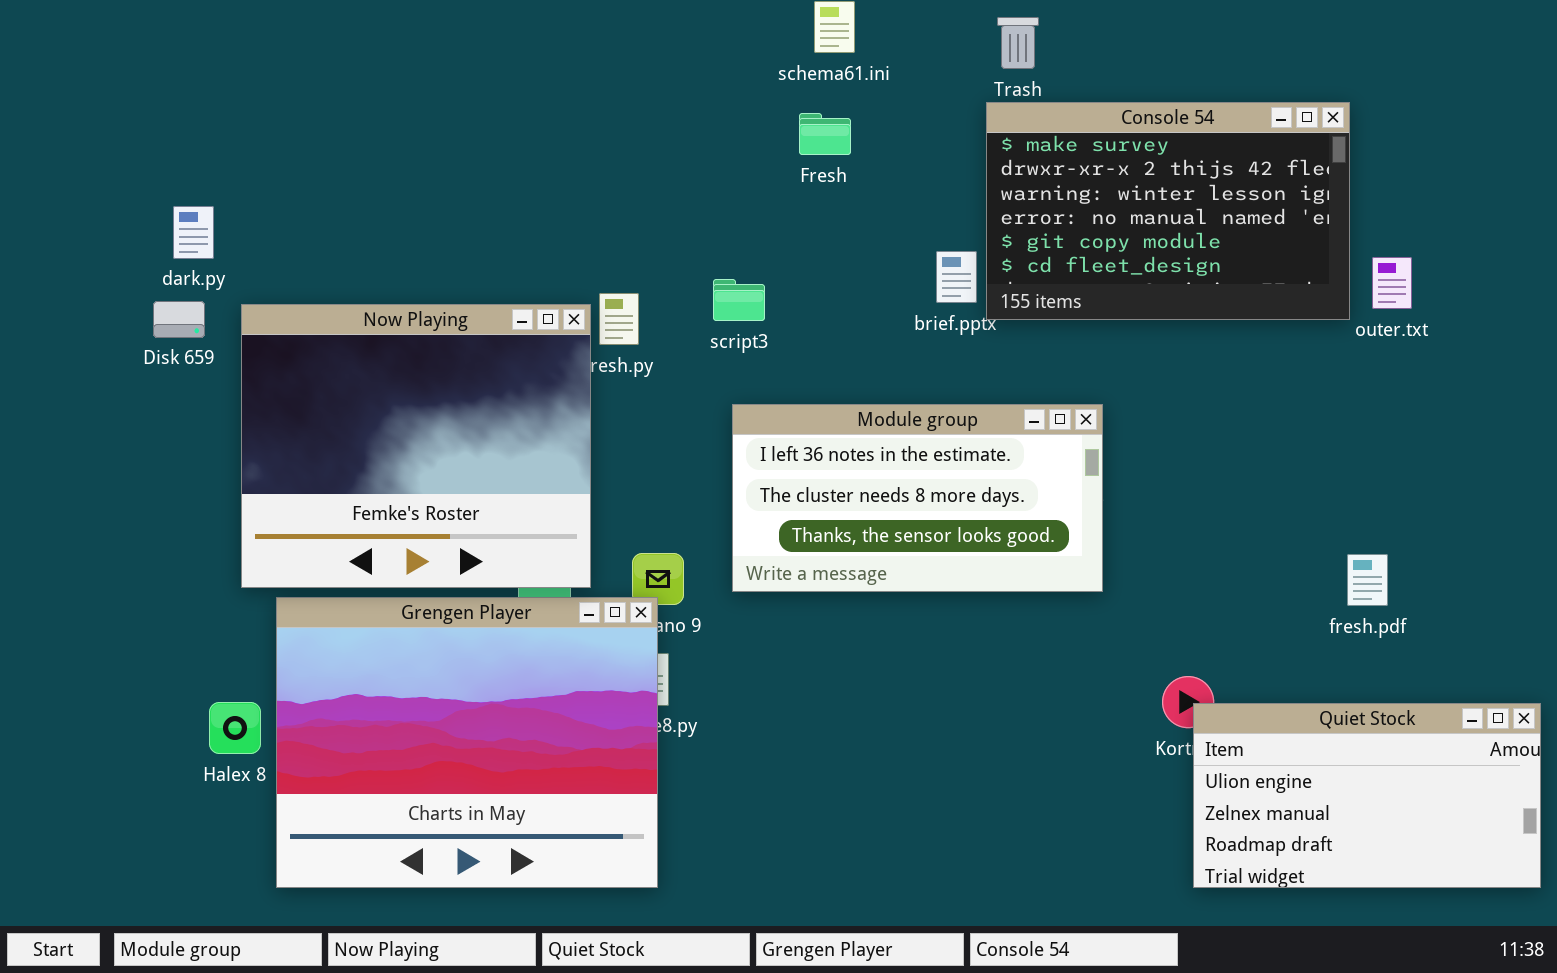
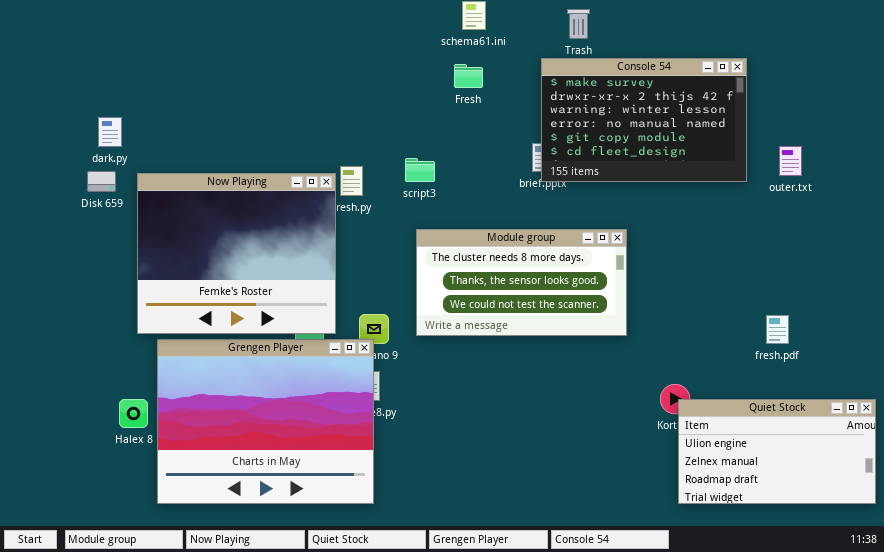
Console 54: [986,102,1350,320] -> [541,58,747,182], moved
Module group: [732,404,1103,592] -> [416,229,627,336], scrolled down 1 row

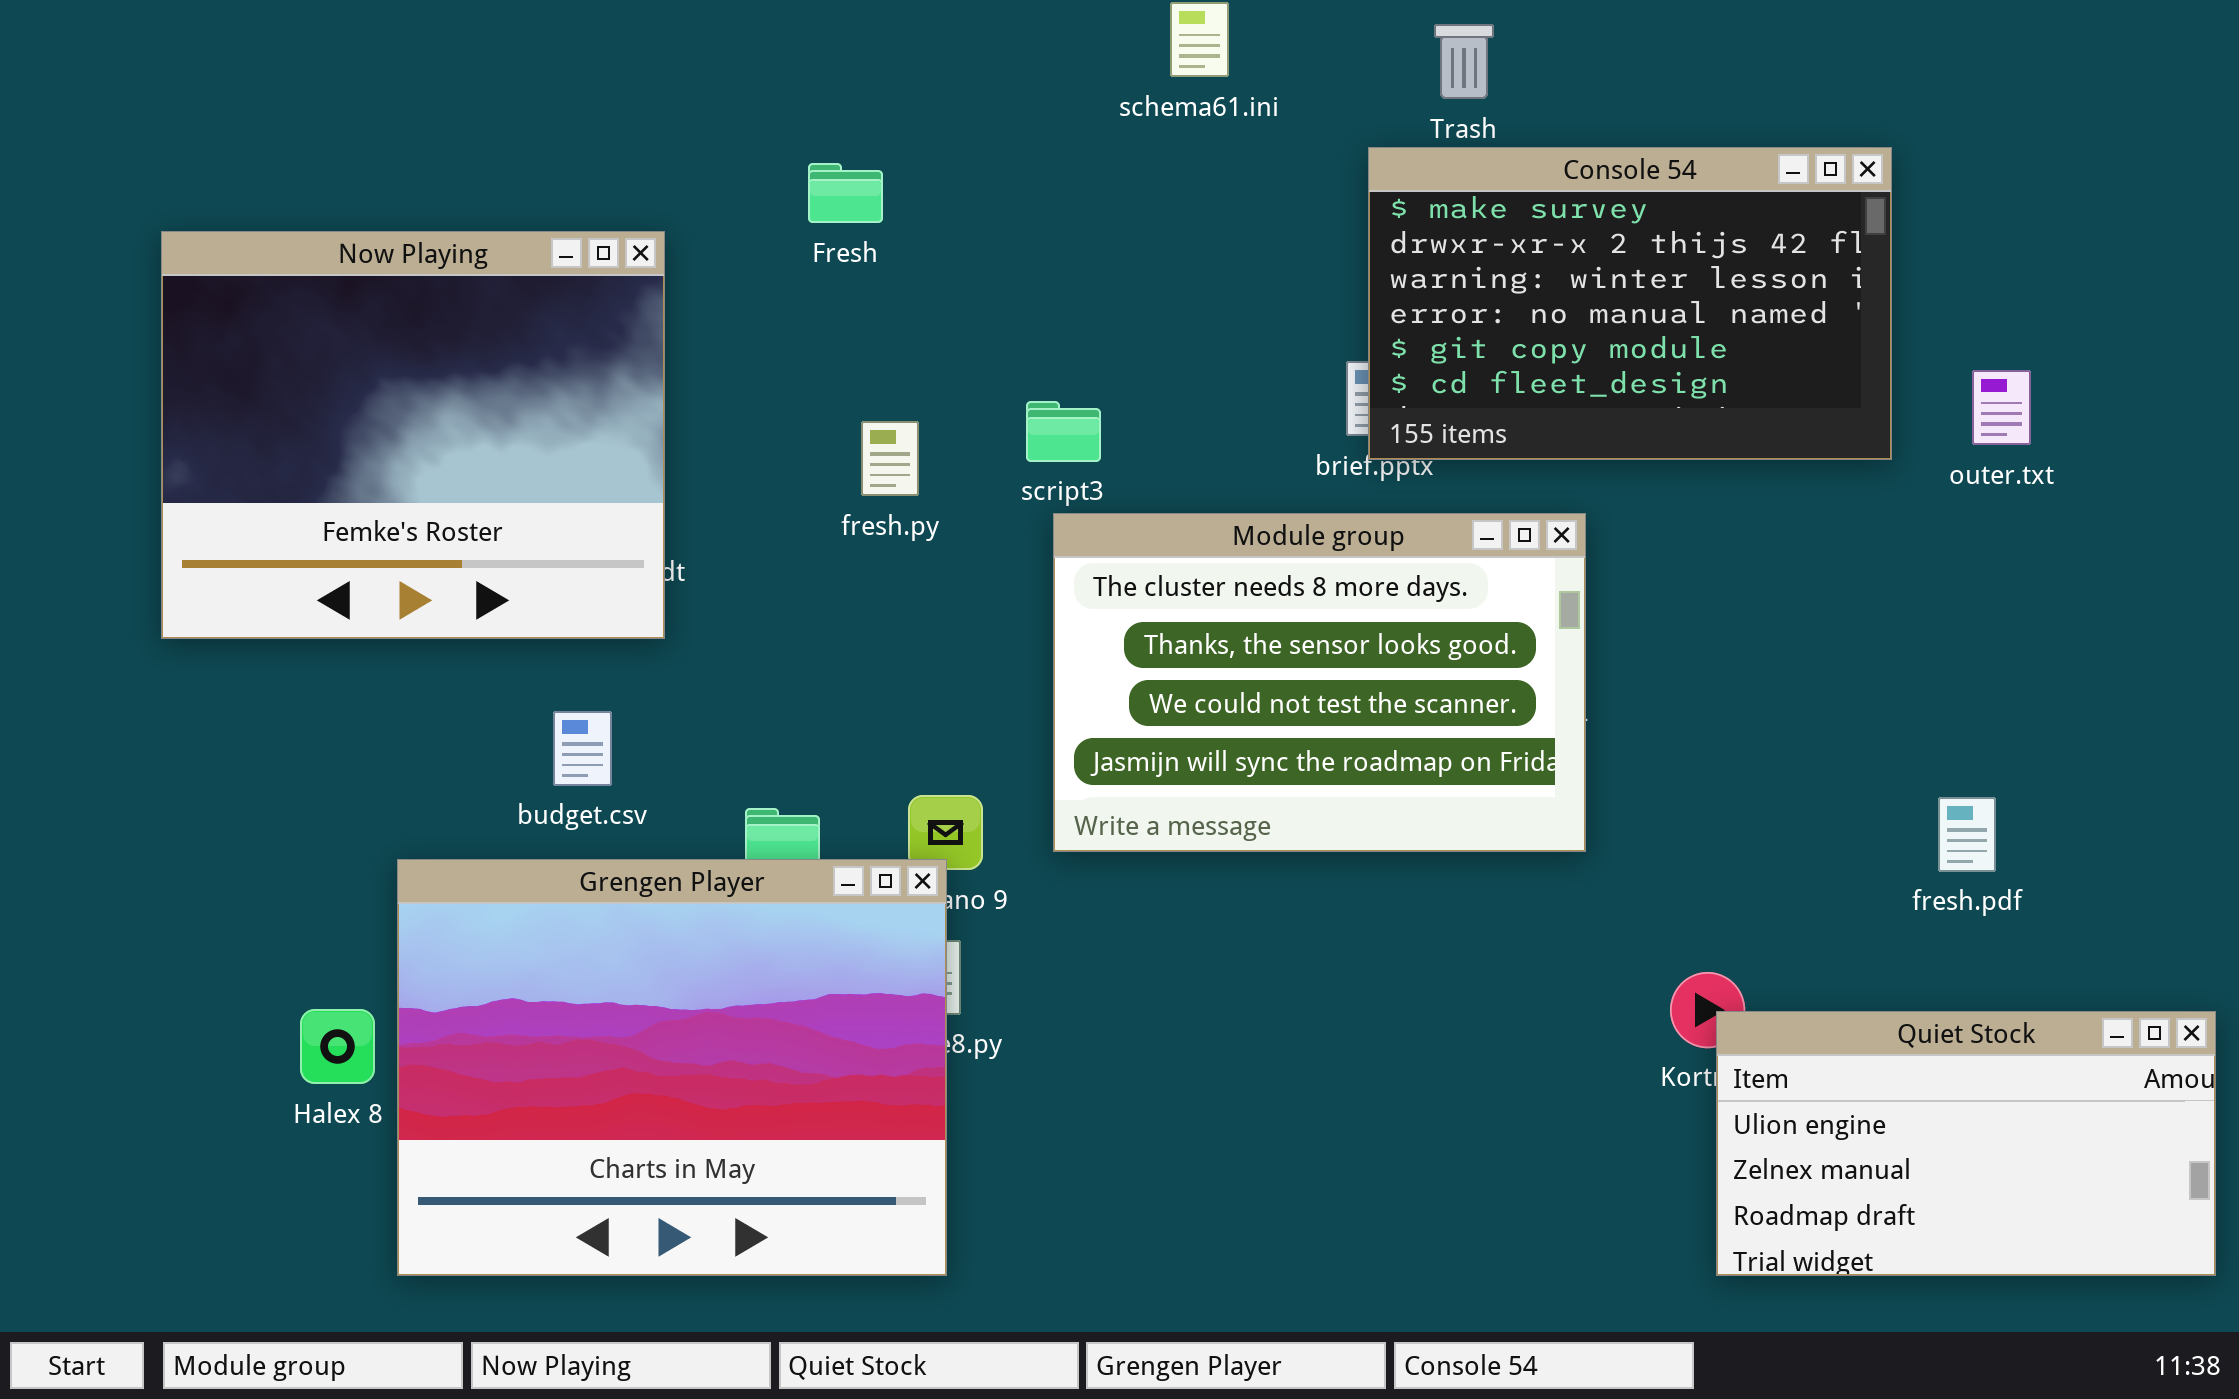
Fresh: [454,64,483,88] -> [808,163,883,223], moved
Now Playing: [137,173,336,334] -> [161,231,665,639], moved
Module group: [416,229,627,336] -> [1053,513,1586,852], resized

